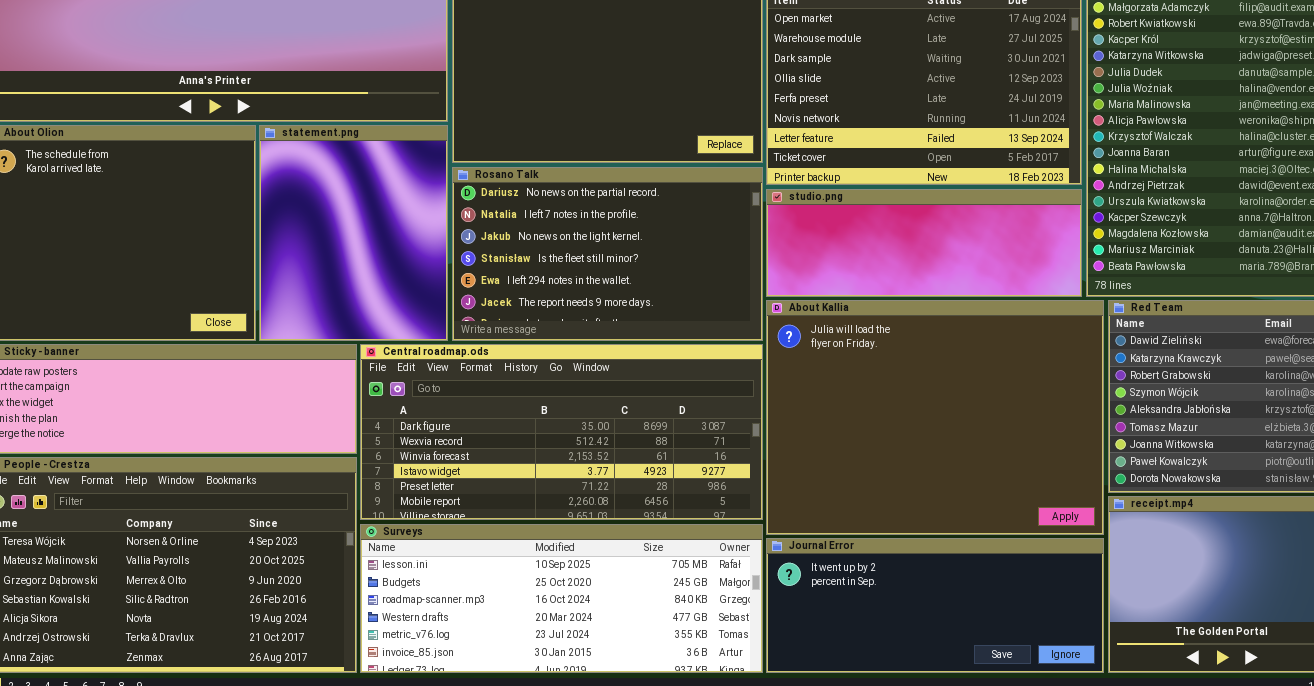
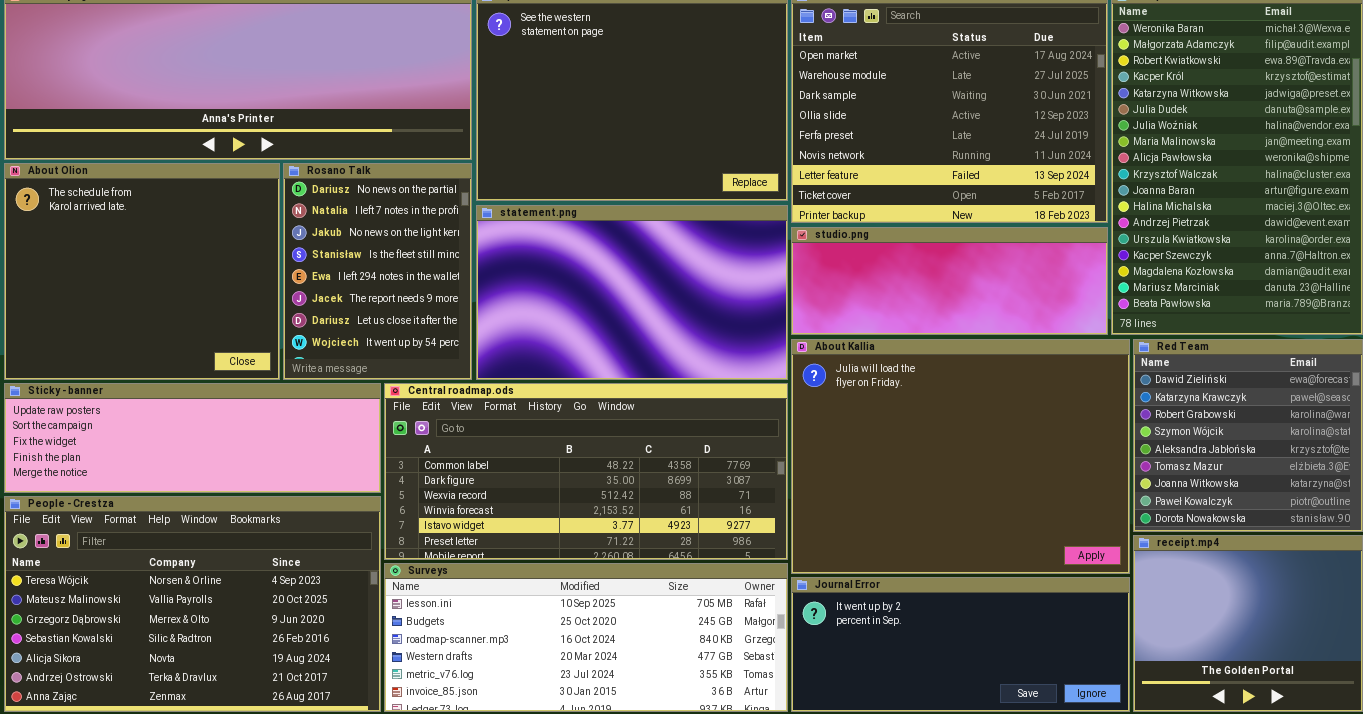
statement.png: [259,125,448,341] -> [476,205,788,380], moved, resized
Rosano Talk: [452,167,763,341] -> [283,163,472,380], moved, resized
Central roadmap.ods: [360,344,763,520] -> [384,383,788,560], scrolled up 1 row

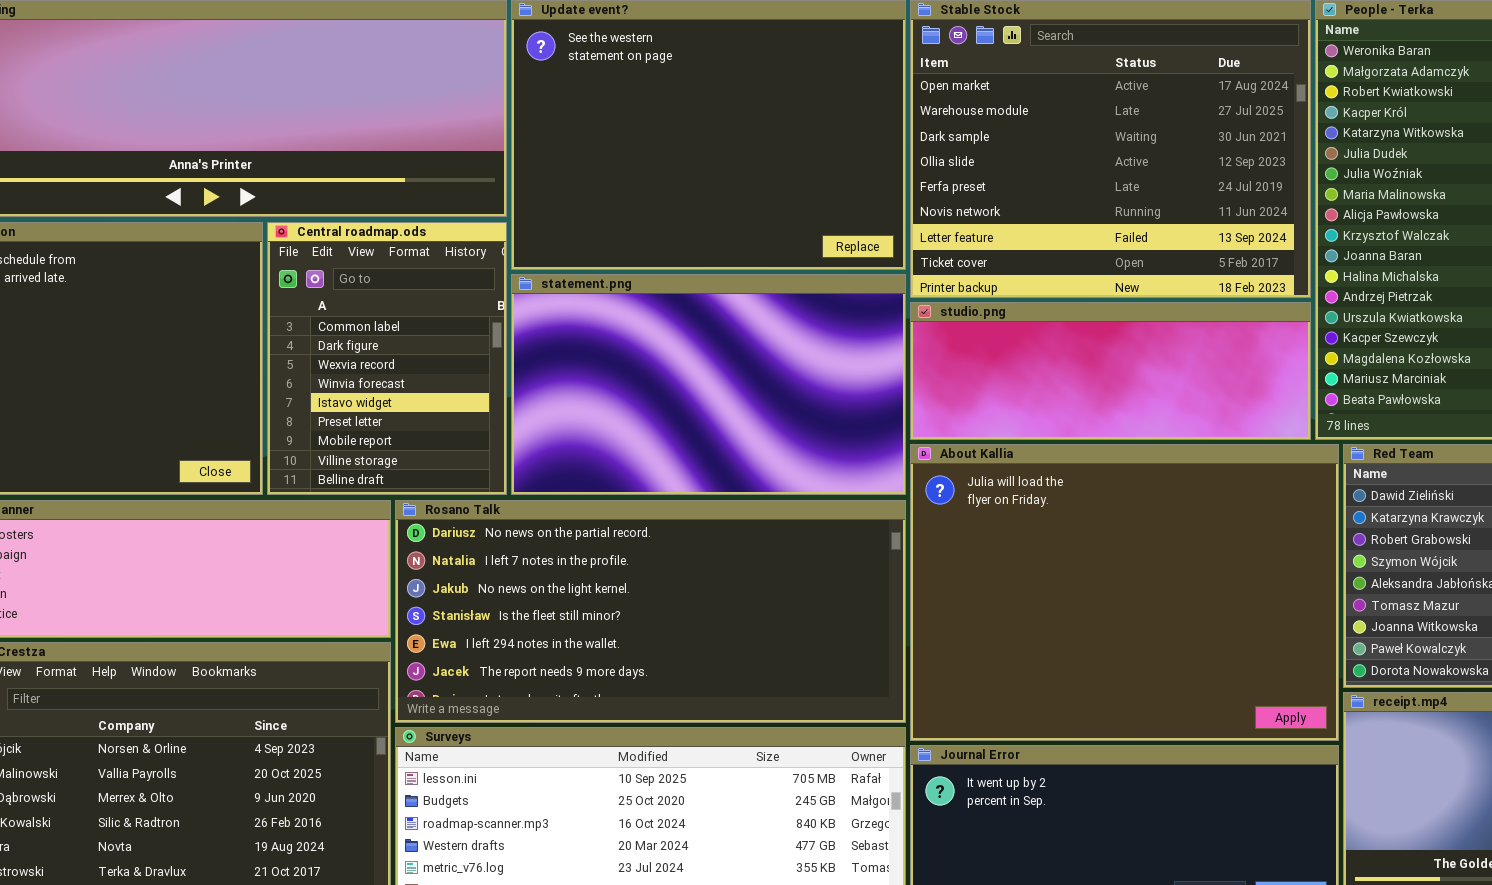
Rosano Talk: [283,163,472,380] -> [395,500,906,723], moved, resized
Central roadmap.ods: [384,383,788,560] -> [267,222,507,495], moved, resized

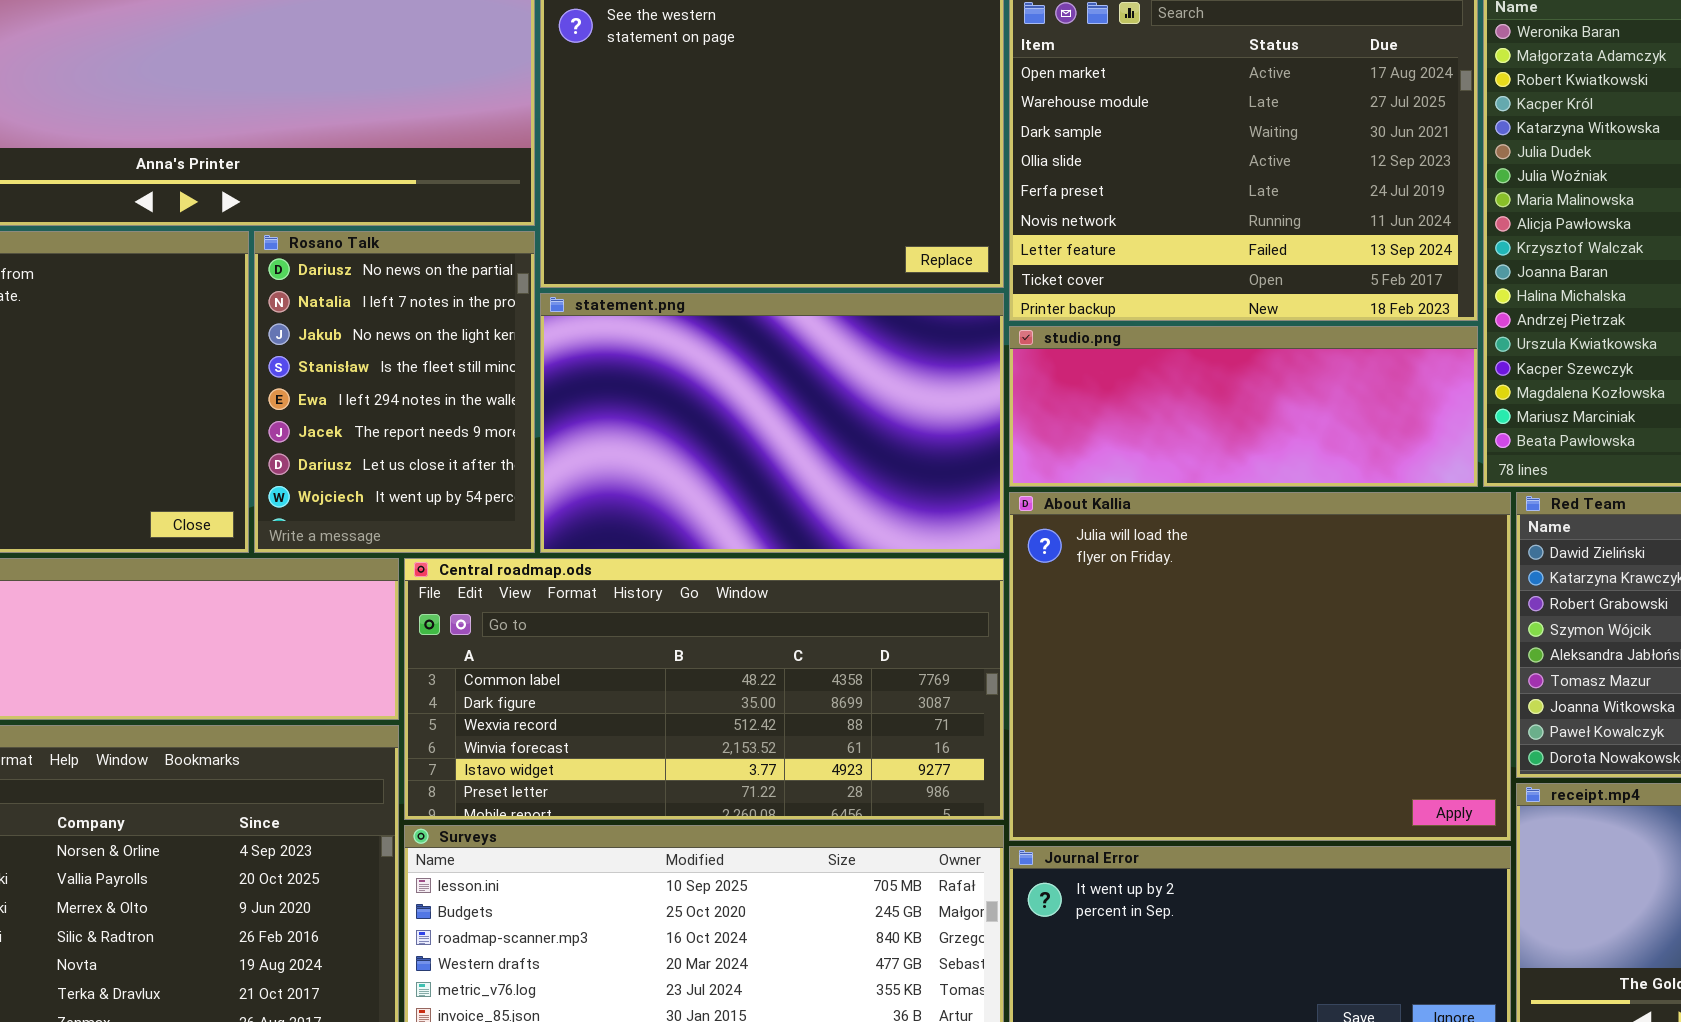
Central roadmap.ods: [267,222,507,495] -> [404,558,1004,820], moved, resized
Rosano Talk: [395,500,906,723] -> [254,231,535,553], moved, resized

